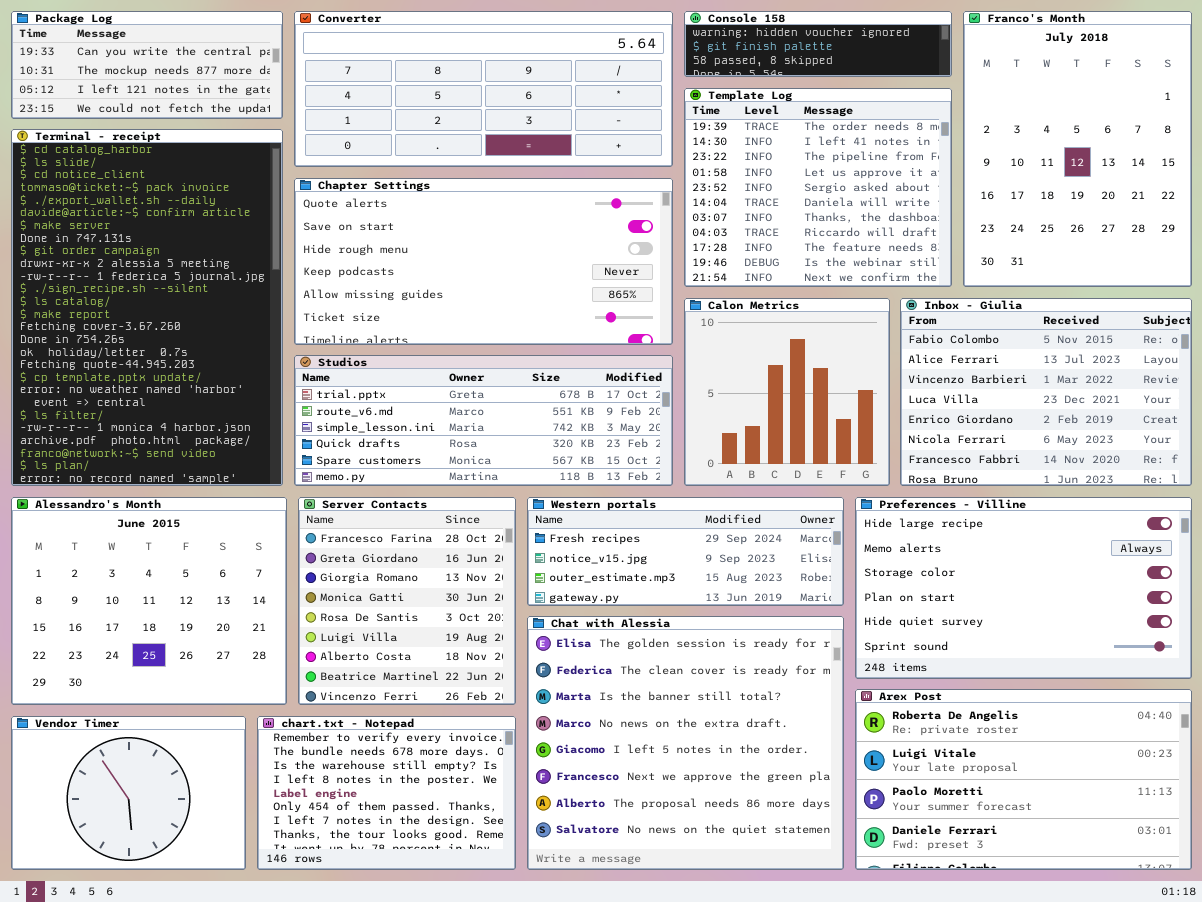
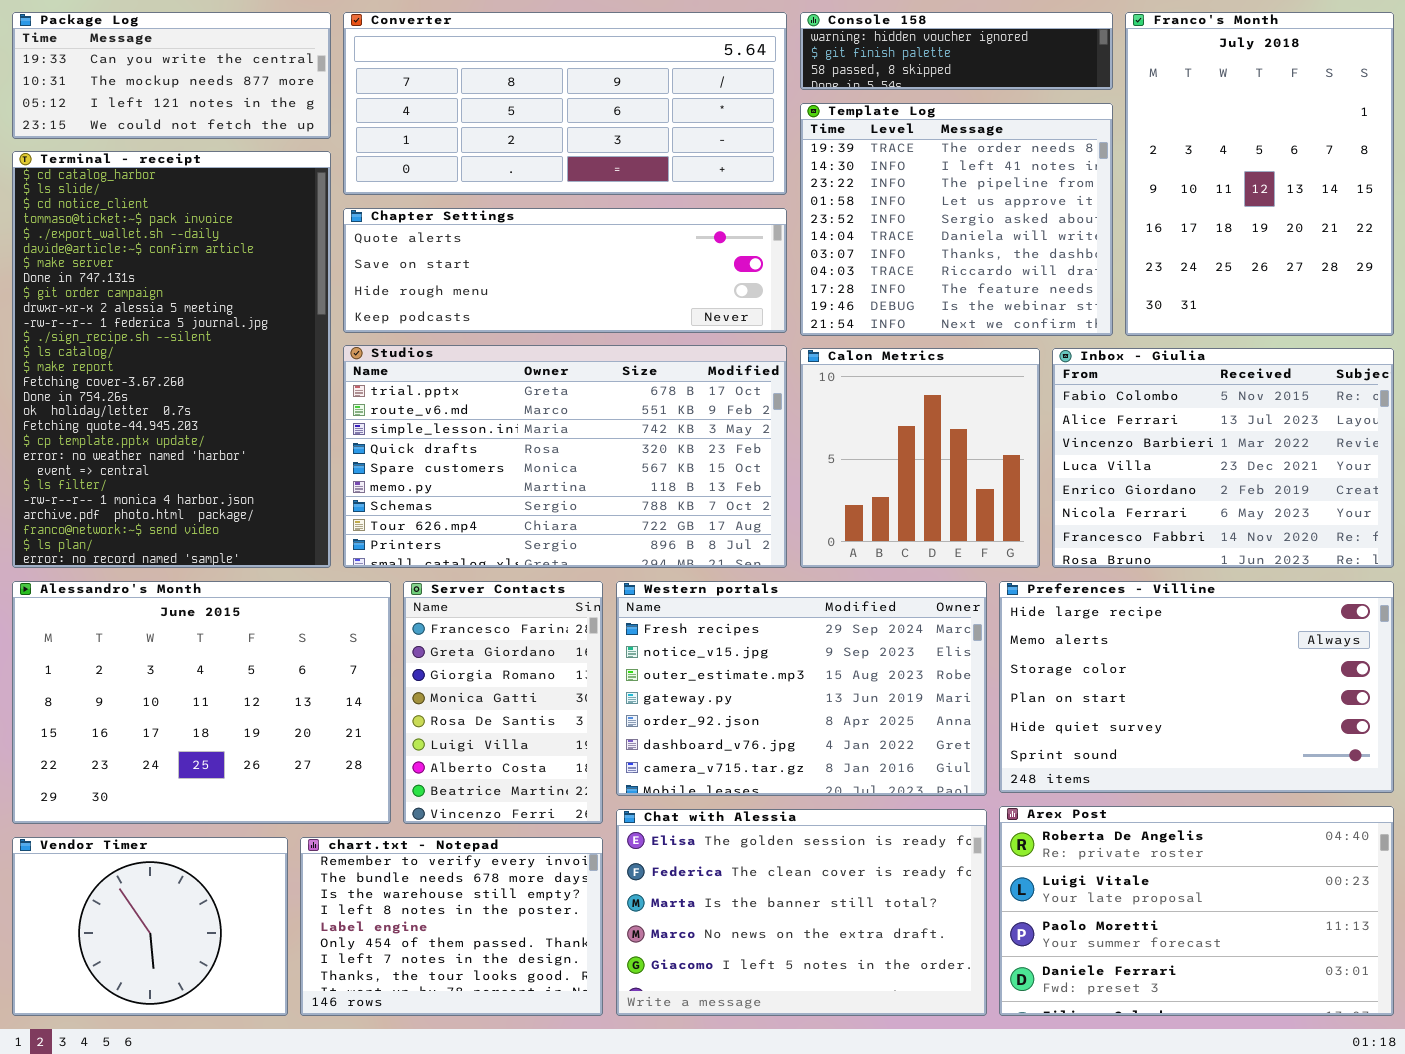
Chapter Settings: [294,178,673,345] -> [343,208,787,333], resized
Studios: [294,355,673,486] -> [343,345,787,568], resized
Alessandro's Month: [11,497,287,705] -> [12,581,391,824], resized
Server Contacts: [298,497,516,705] -> [403,581,603,824], resized
Western portals: [527,497,844,606] -> [616,581,987,796], resized
Chat with Alessia: [527,616,844,870] -> [616,809,987,1016], resized

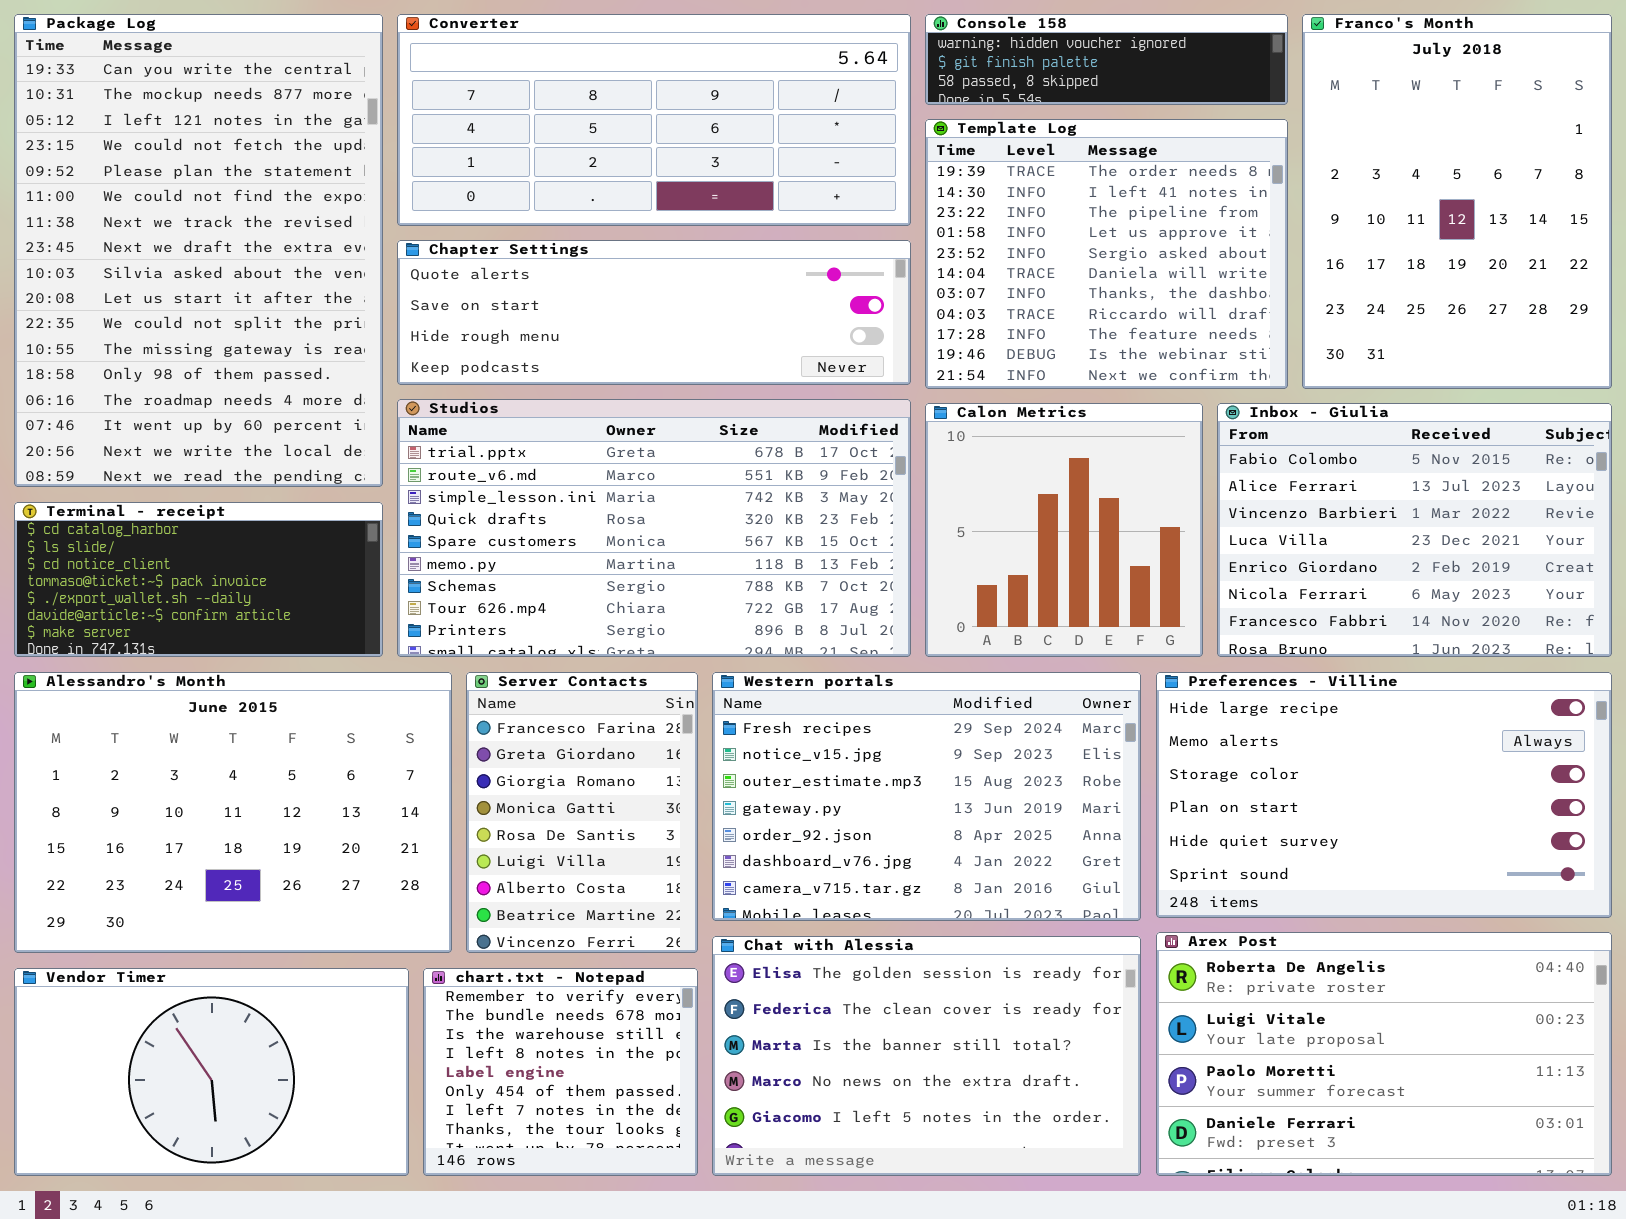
Package Log: [12,12,331,139] -> [14,14,383,487], resized
Terminal - receipt: [12,151,331,568] -> [14,502,383,657], resized
Vendor Timer: [12,837,288,1016] -> [14,968,409,1176], resized
chart.txt - Notepad: [300,837,603,1016] -> [423,968,698,1176], resized

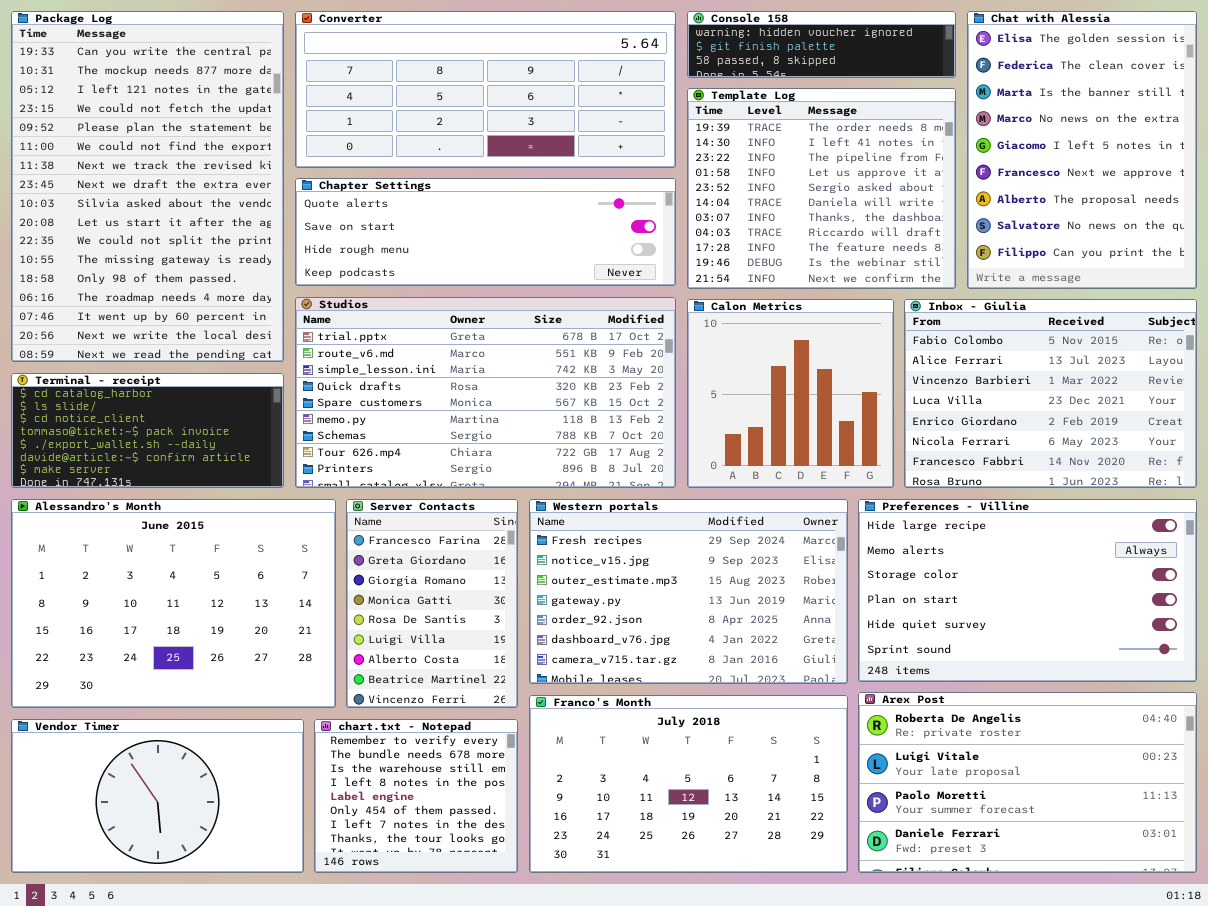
Franco's Month: [1302,14,1612,389] -> [529,695,848,873], moved, resized
Chat with Alessia: [712,936,1141,1176] -> [967,11,1197,289], moved, resized

